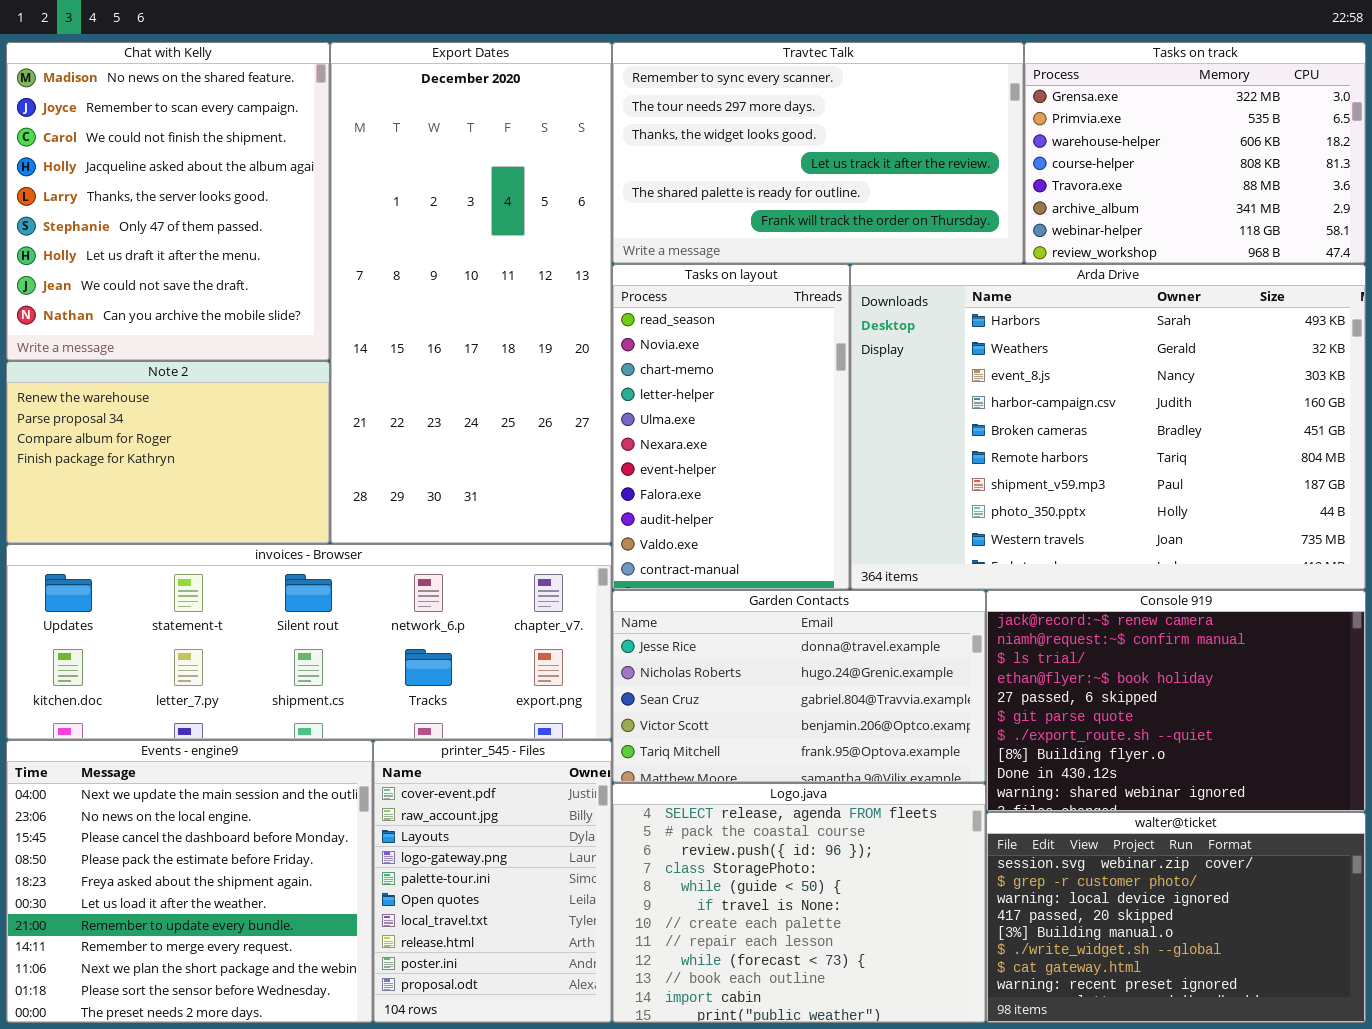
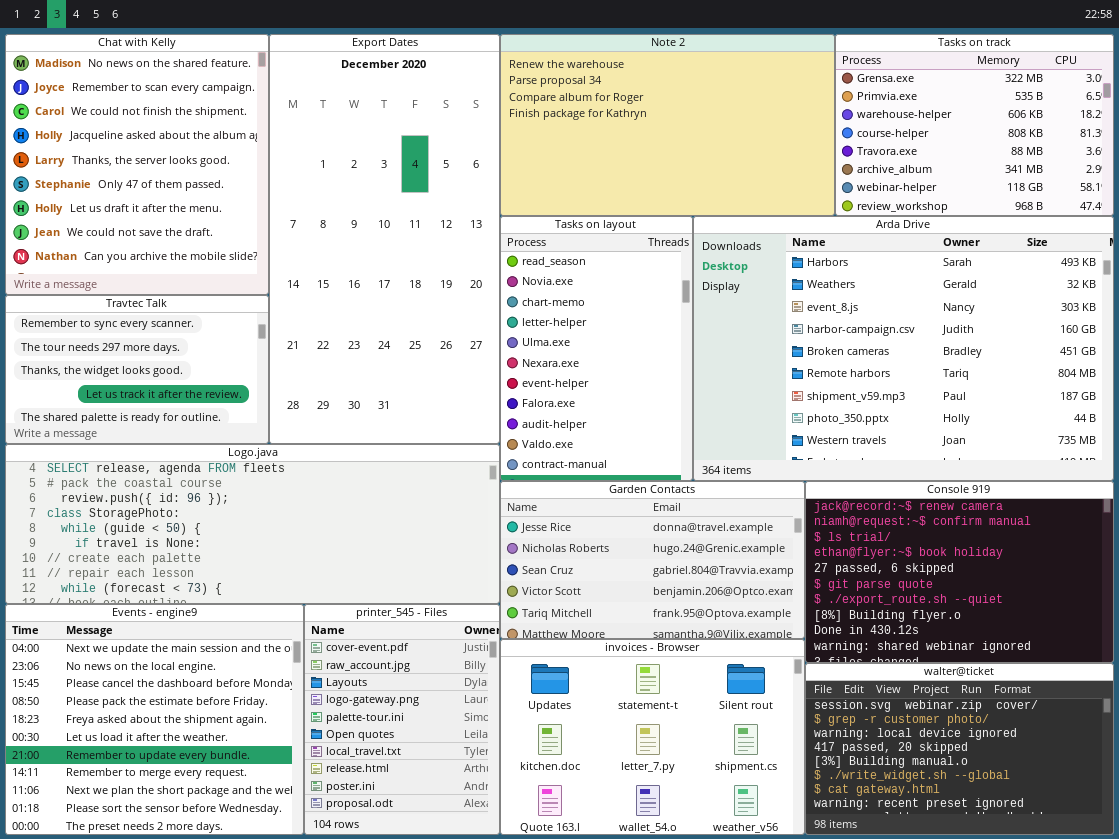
Travtec Talk: [612,42,1024,264] -> [5,295,269,444], moved, resized
Note 2: [6,361,330,544] -> [500,34,835,216], moved, resized
invoices - Browser: [6,544,612,740] -> [500,639,805,835], moved, resized
Logo.java: [612,783,986,1023] -> [5,444,500,604], moved, resized

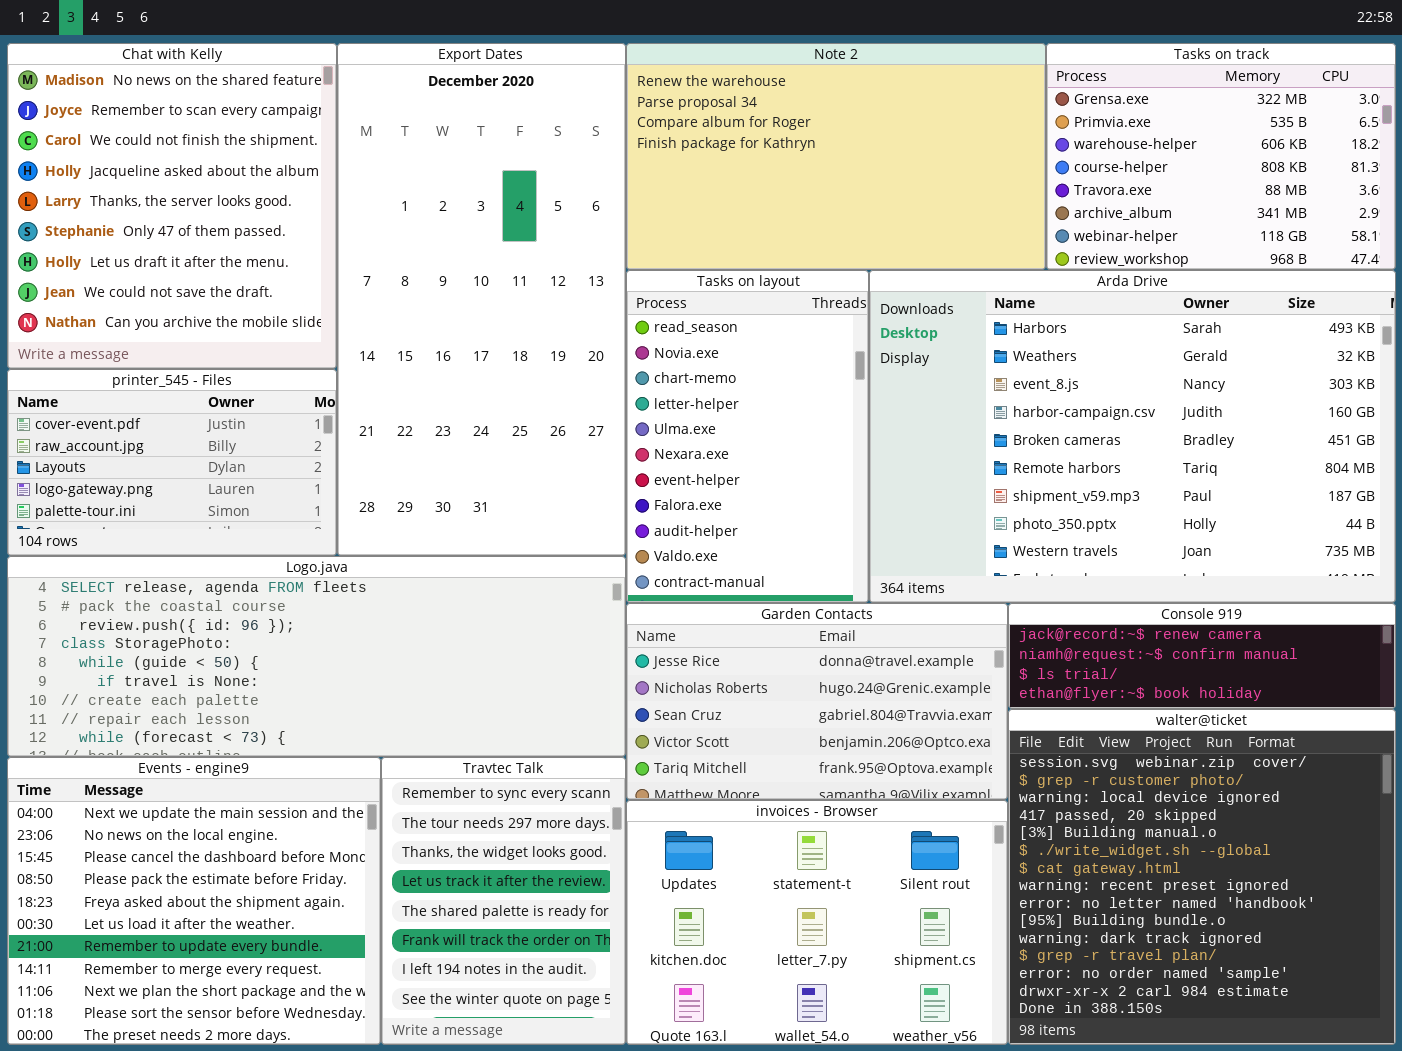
Travtec Talk: [5,295,269,444] -> [381,757,626,1045], moved, resized
Console 919: [805,481,1114,663] -> [1008,603,1396,709], resized
printer_545 - Files: [304,604,500,835] -> [7,369,337,556], moved, resized
walter@ticket: [805,663,1114,835] -> [1008,709,1396,1045], resized

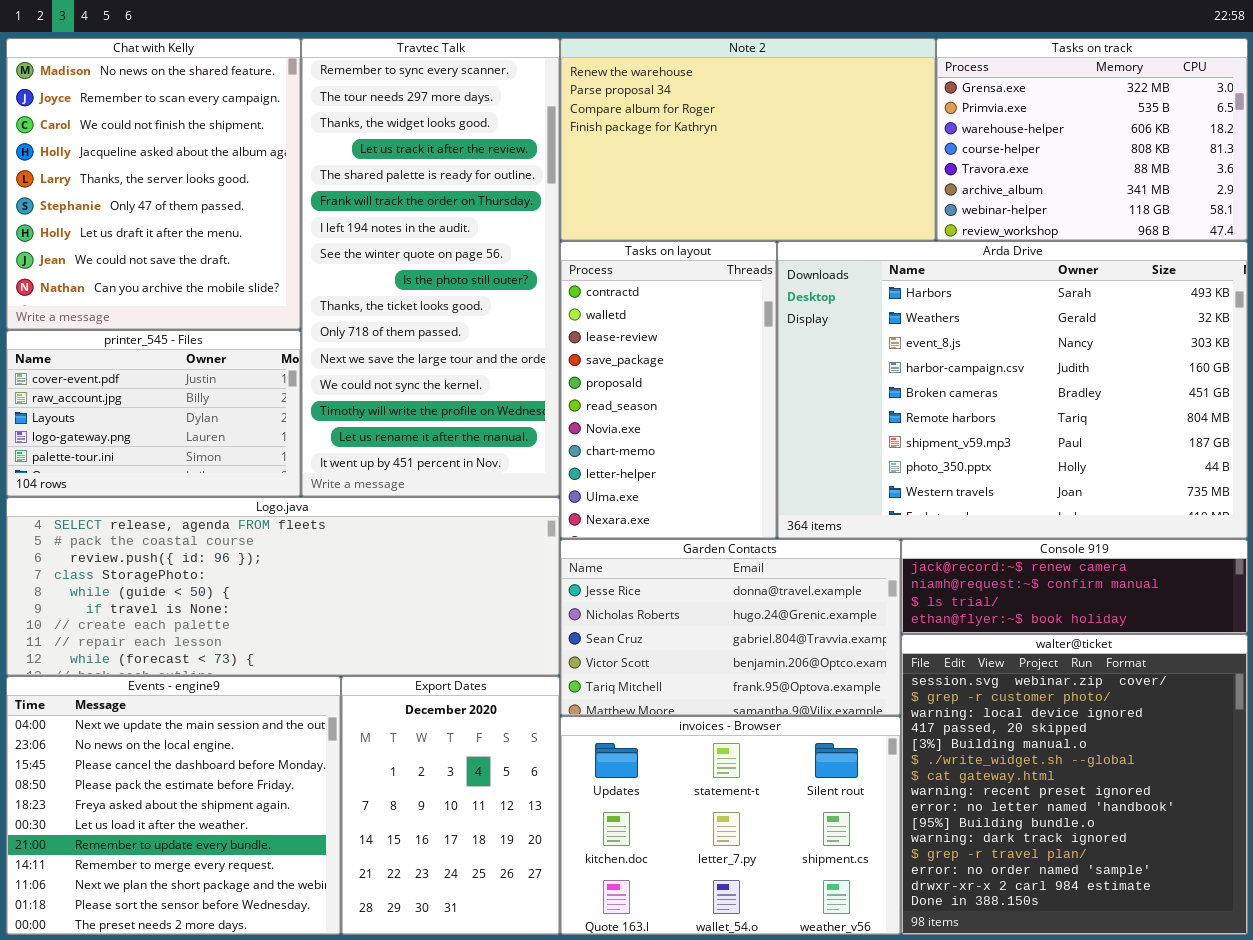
Export Dates: [337,43,626,556] -> [341,676,560,935], moved, resized
Tasks on layout: [626,270,869,603] -> [560,241,777,539], scrolled up 5 rows
Travtec Talk: [381,757,626,1045] -> [301,38,560,497], moved, resized

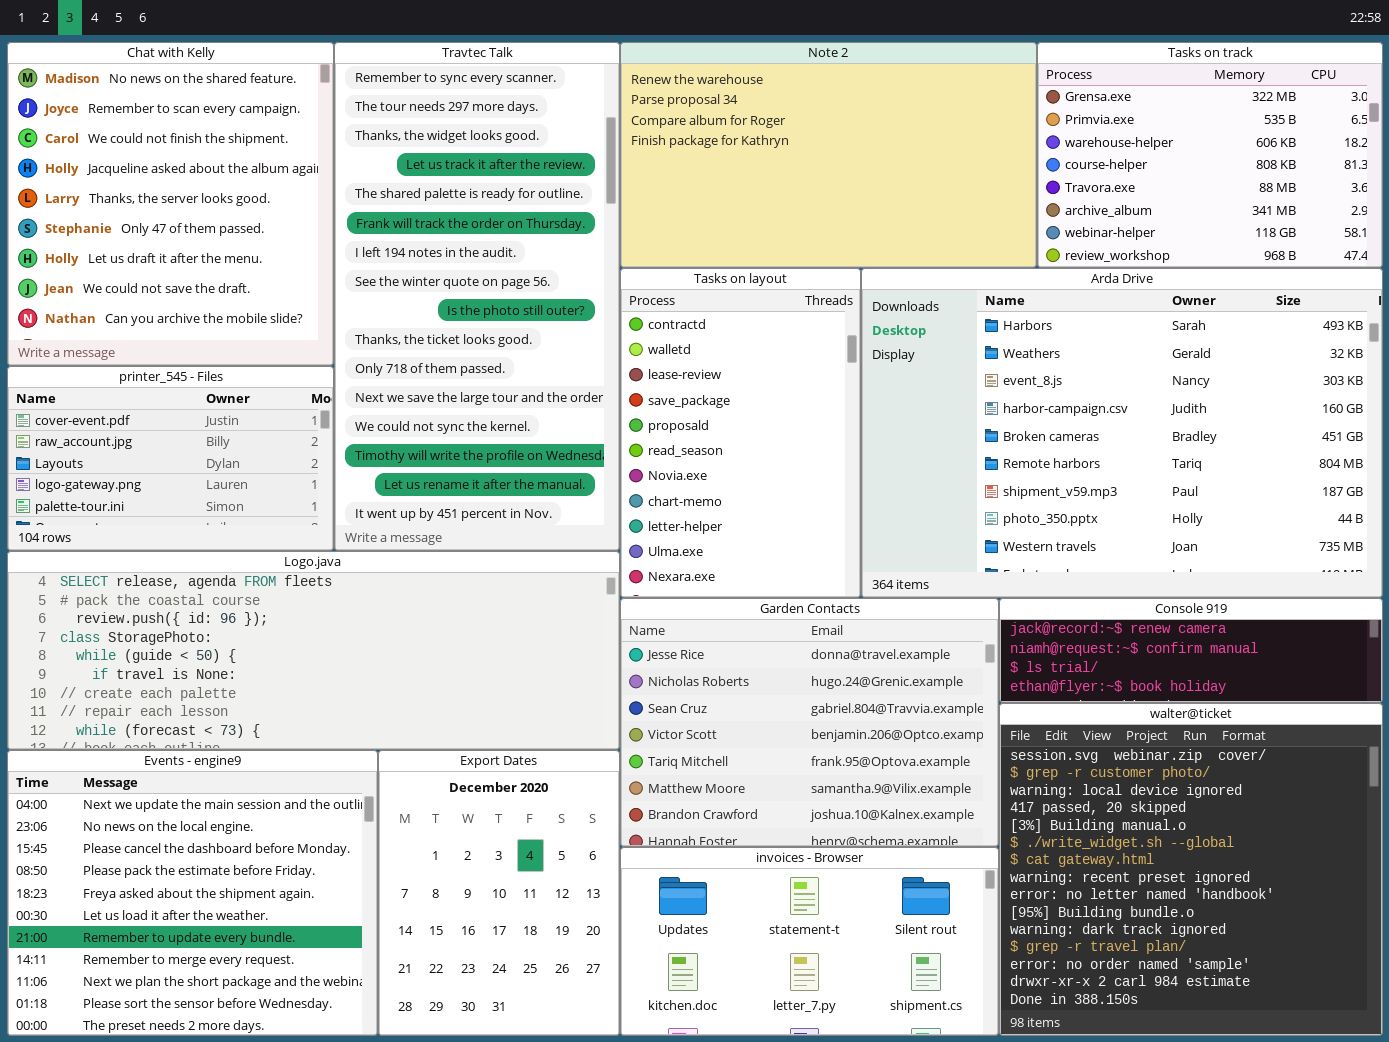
Garden Contacts: [560,539,901,716] -> [620,598,999,847], resized
invoices - Browser: [560,716,901,935] -> [620,847,999,1036], resized

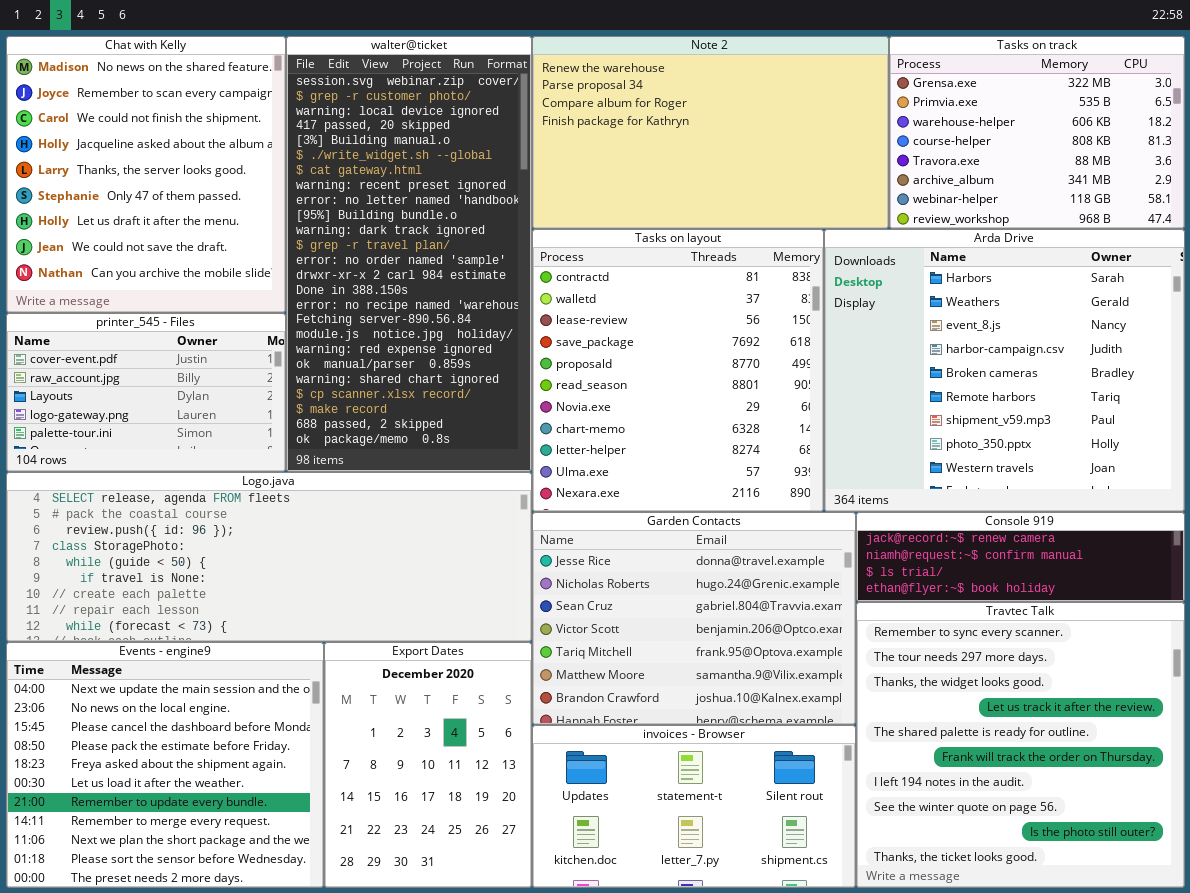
Travtec Talk: [334,42,620,551] -> [856,602,1185,888], moved, resized
Tasks on layout: [620,268,861,598] -> [532,229,824,512], resized
Arda Drive: [861,268,1383,598] -> [824,229,1185,512], resized
walter@ticket: [999,703,1383,1036] -> [286,36,532,472], moved, resized

